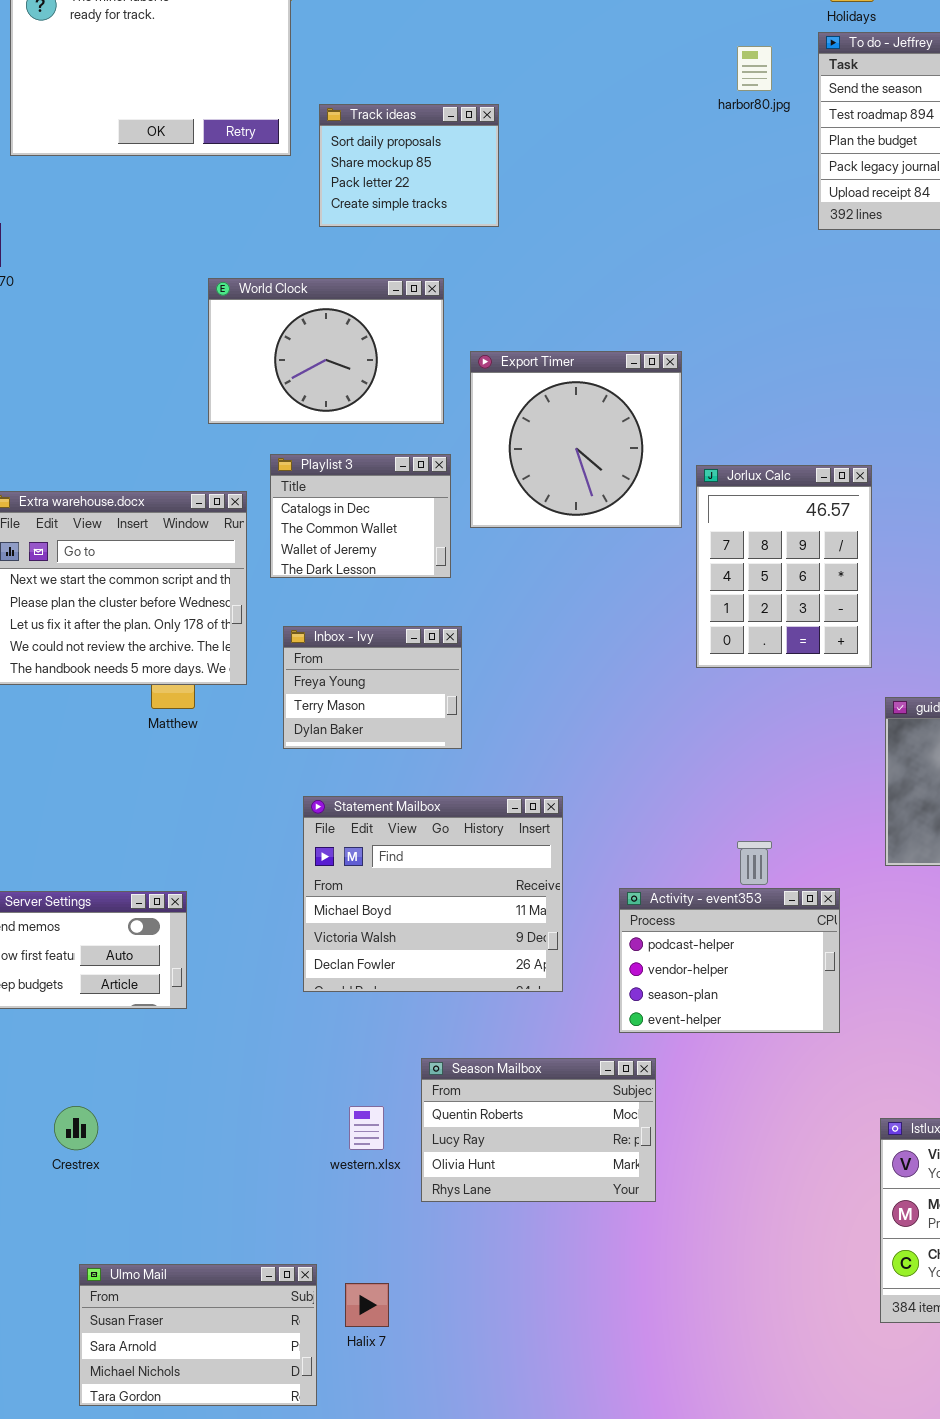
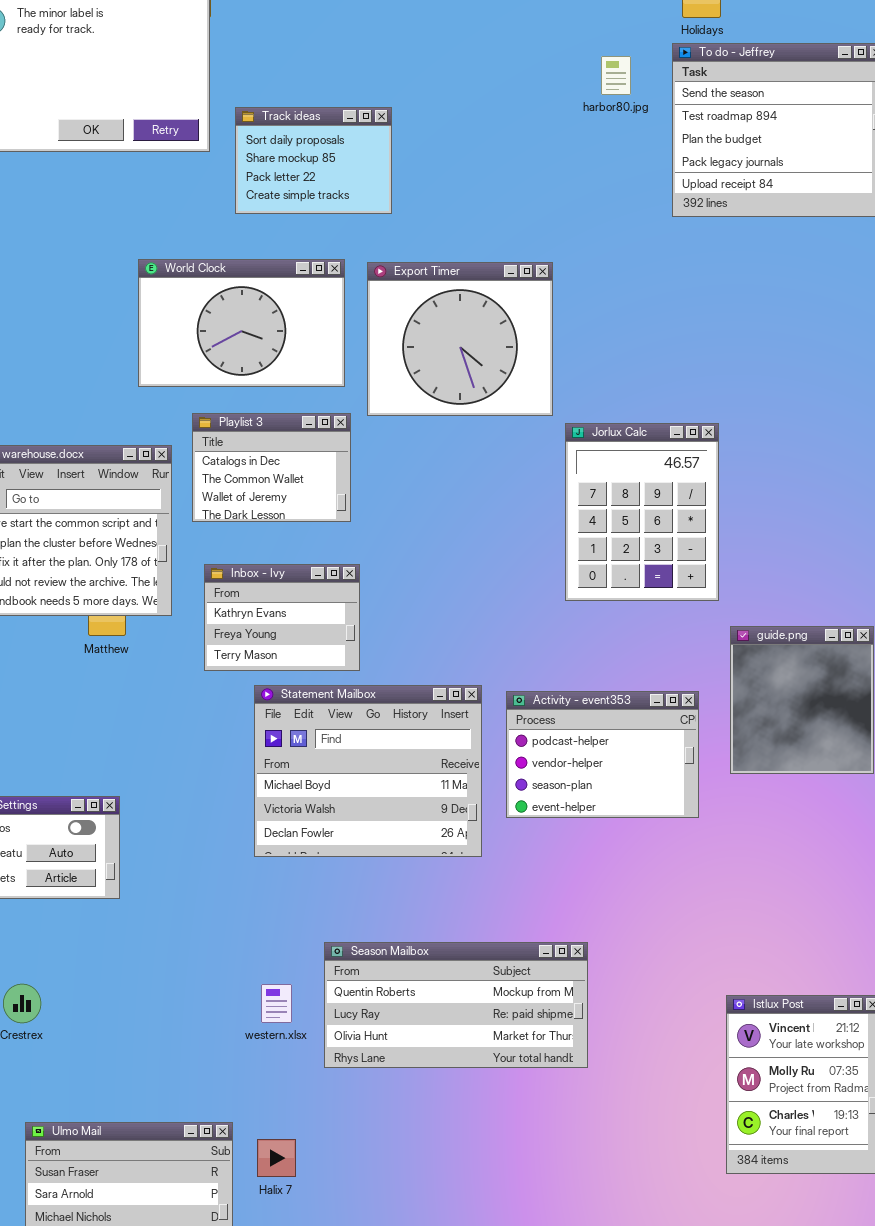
Export Timer: [470,351,682,528] -> [367,262,553,416], moved
Inbox - Ivy: [283,626,462,749] -> [204,564,360,671], scrolled up 1 row
Statement Mailbox: [303,796,563,992] -> [254,685,482,857], moved
Activity - event353: [619,888,840,1033] -> [506,691,699,818], moved
Season Mailbox: [421,1058,656,1202] -> [324,942,588,1068], resized

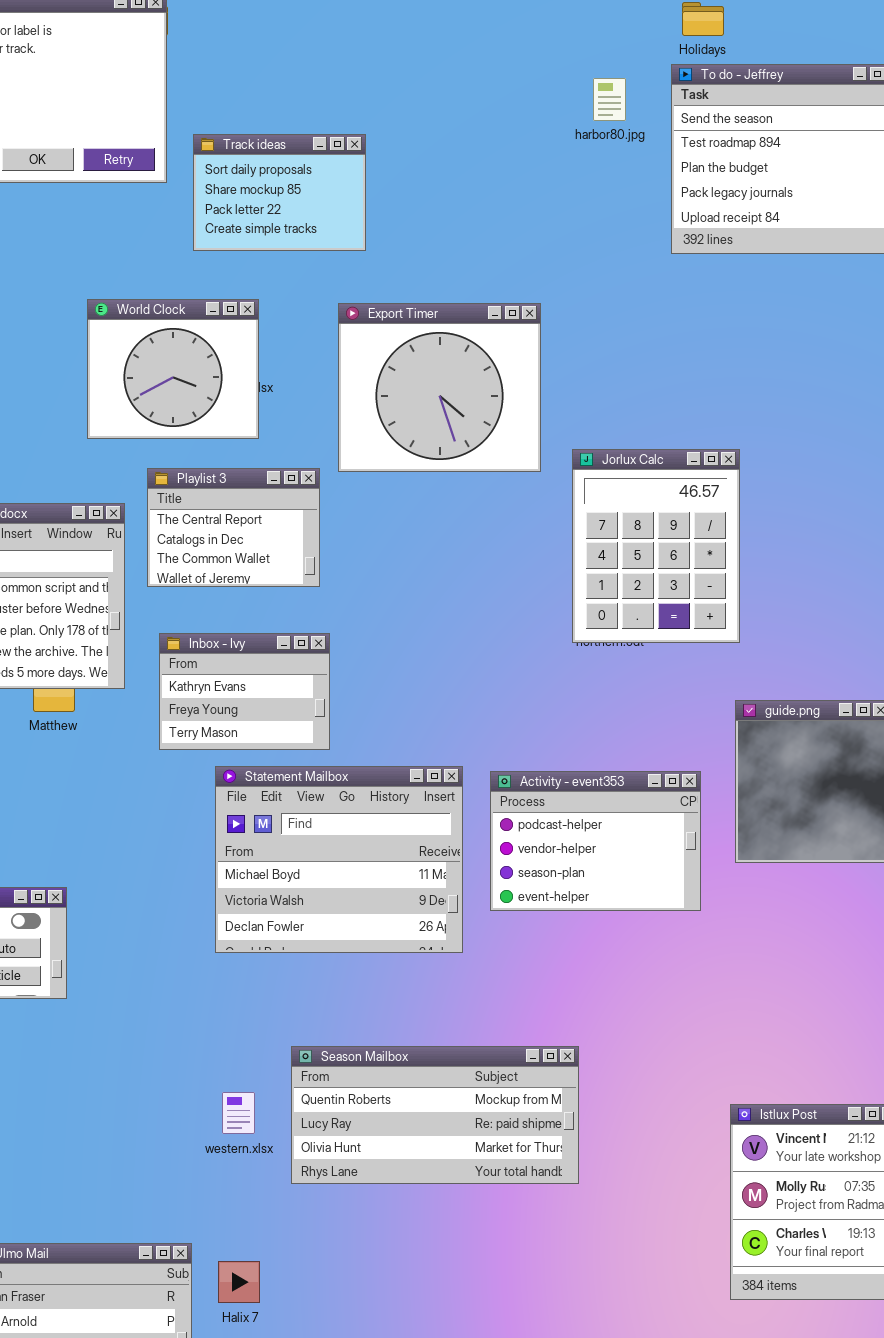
World Clock: [138,259,345,387] -> [87,299,259,439], resized
Playlist 3: [192,413,351,522] -> [147,468,320,587], scrolled up 1 row
Jorlux Calc: [565,423,719,601] -> [572,449,740,643], moved

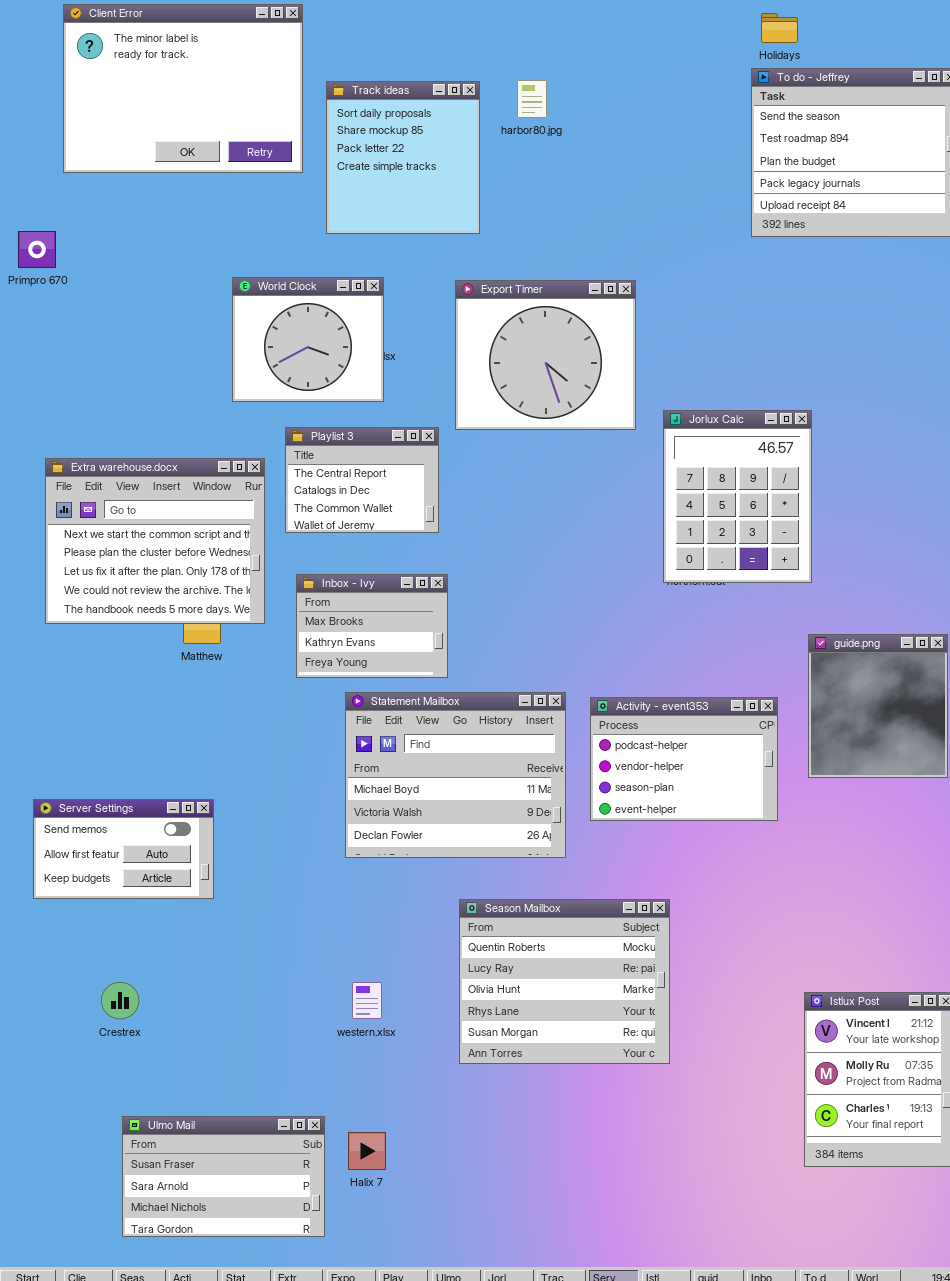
harbor80.jpg: [593,78,626,121] -> [517,80,547,118], moved
Track ideas: [193,134,366,251] -> [326,81,480,234], resized
Inbox - Ivy: [159,633,330,750] -> [296,574,448,678], scrolled up 1 row
Season Mailbox: [291,1046,579,1184] -> [459,899,670,1064], resized

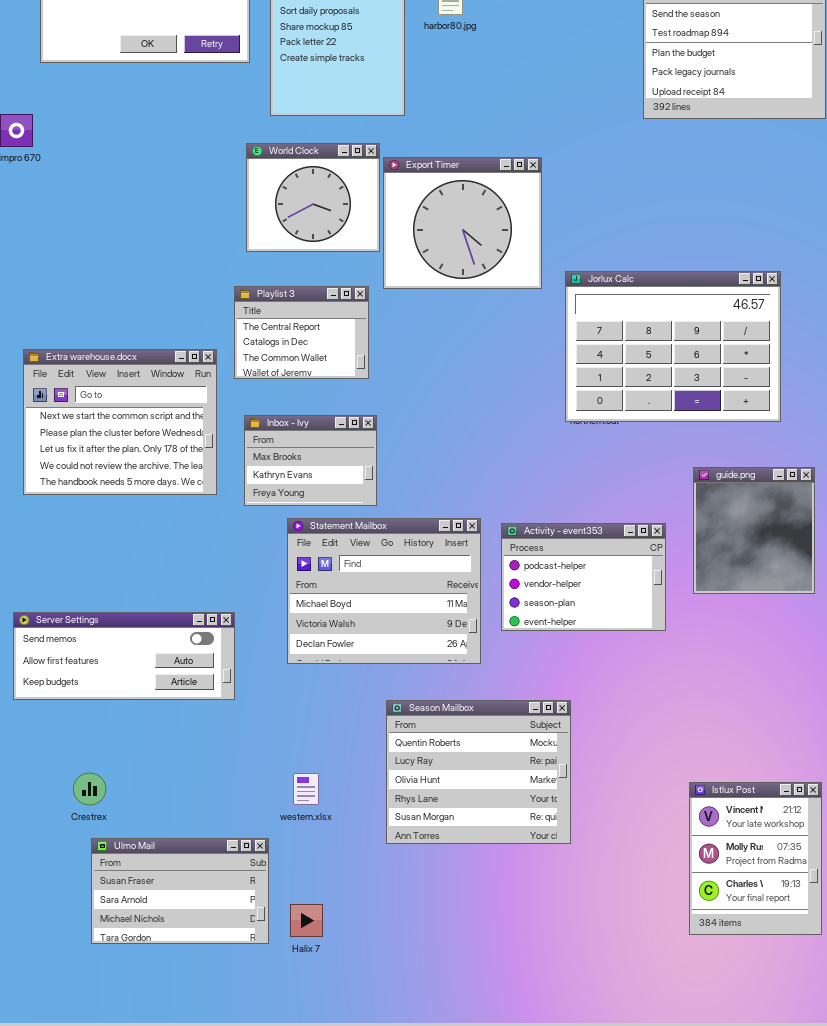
World Clock: [232,277,384,402] -> [246,143,380,252], moved
Jorlux Calc: [663,410,812,583] -> [565,271,781,422], resized
Extra warehouse.docx: [45,458,265,624] -> [23,349,217,495], moved
Server Settings: [33,799,214,899] -> [13,612,235,700], resized
Ulmo Mail: [122,1116,325,1237] -> [91,838,269,944], moved

